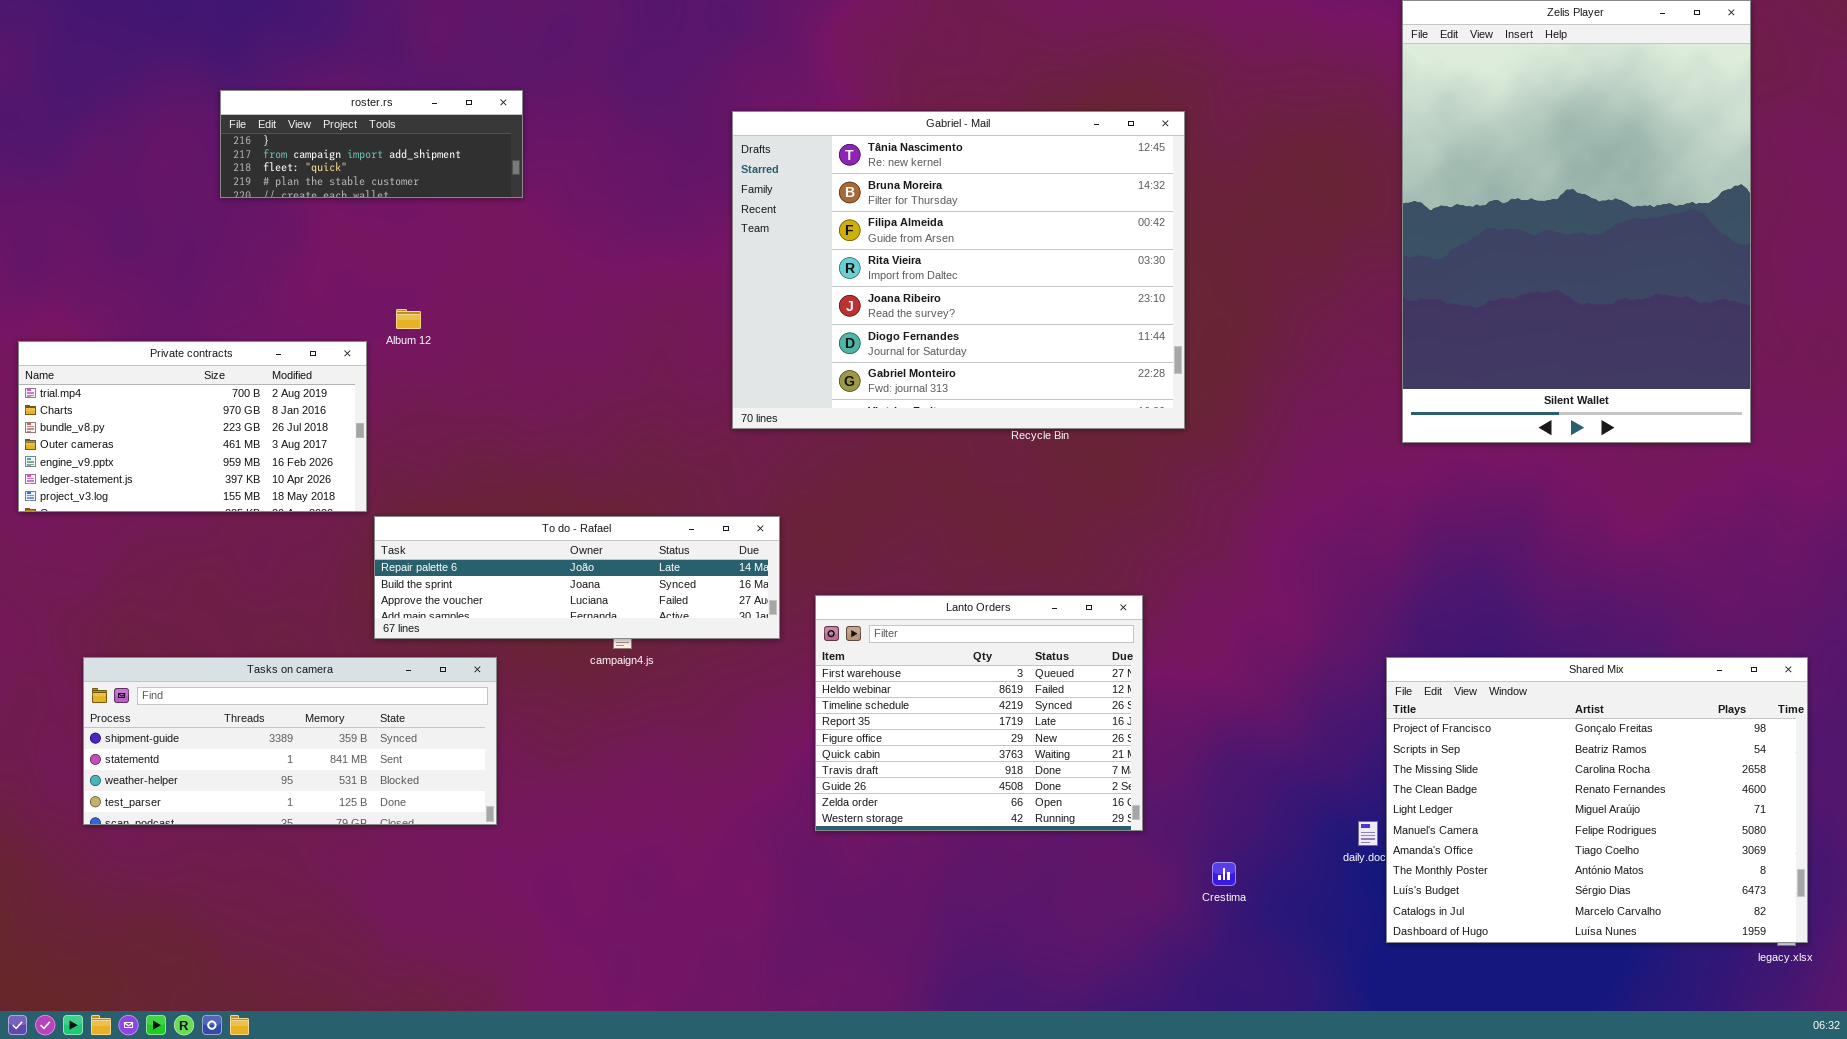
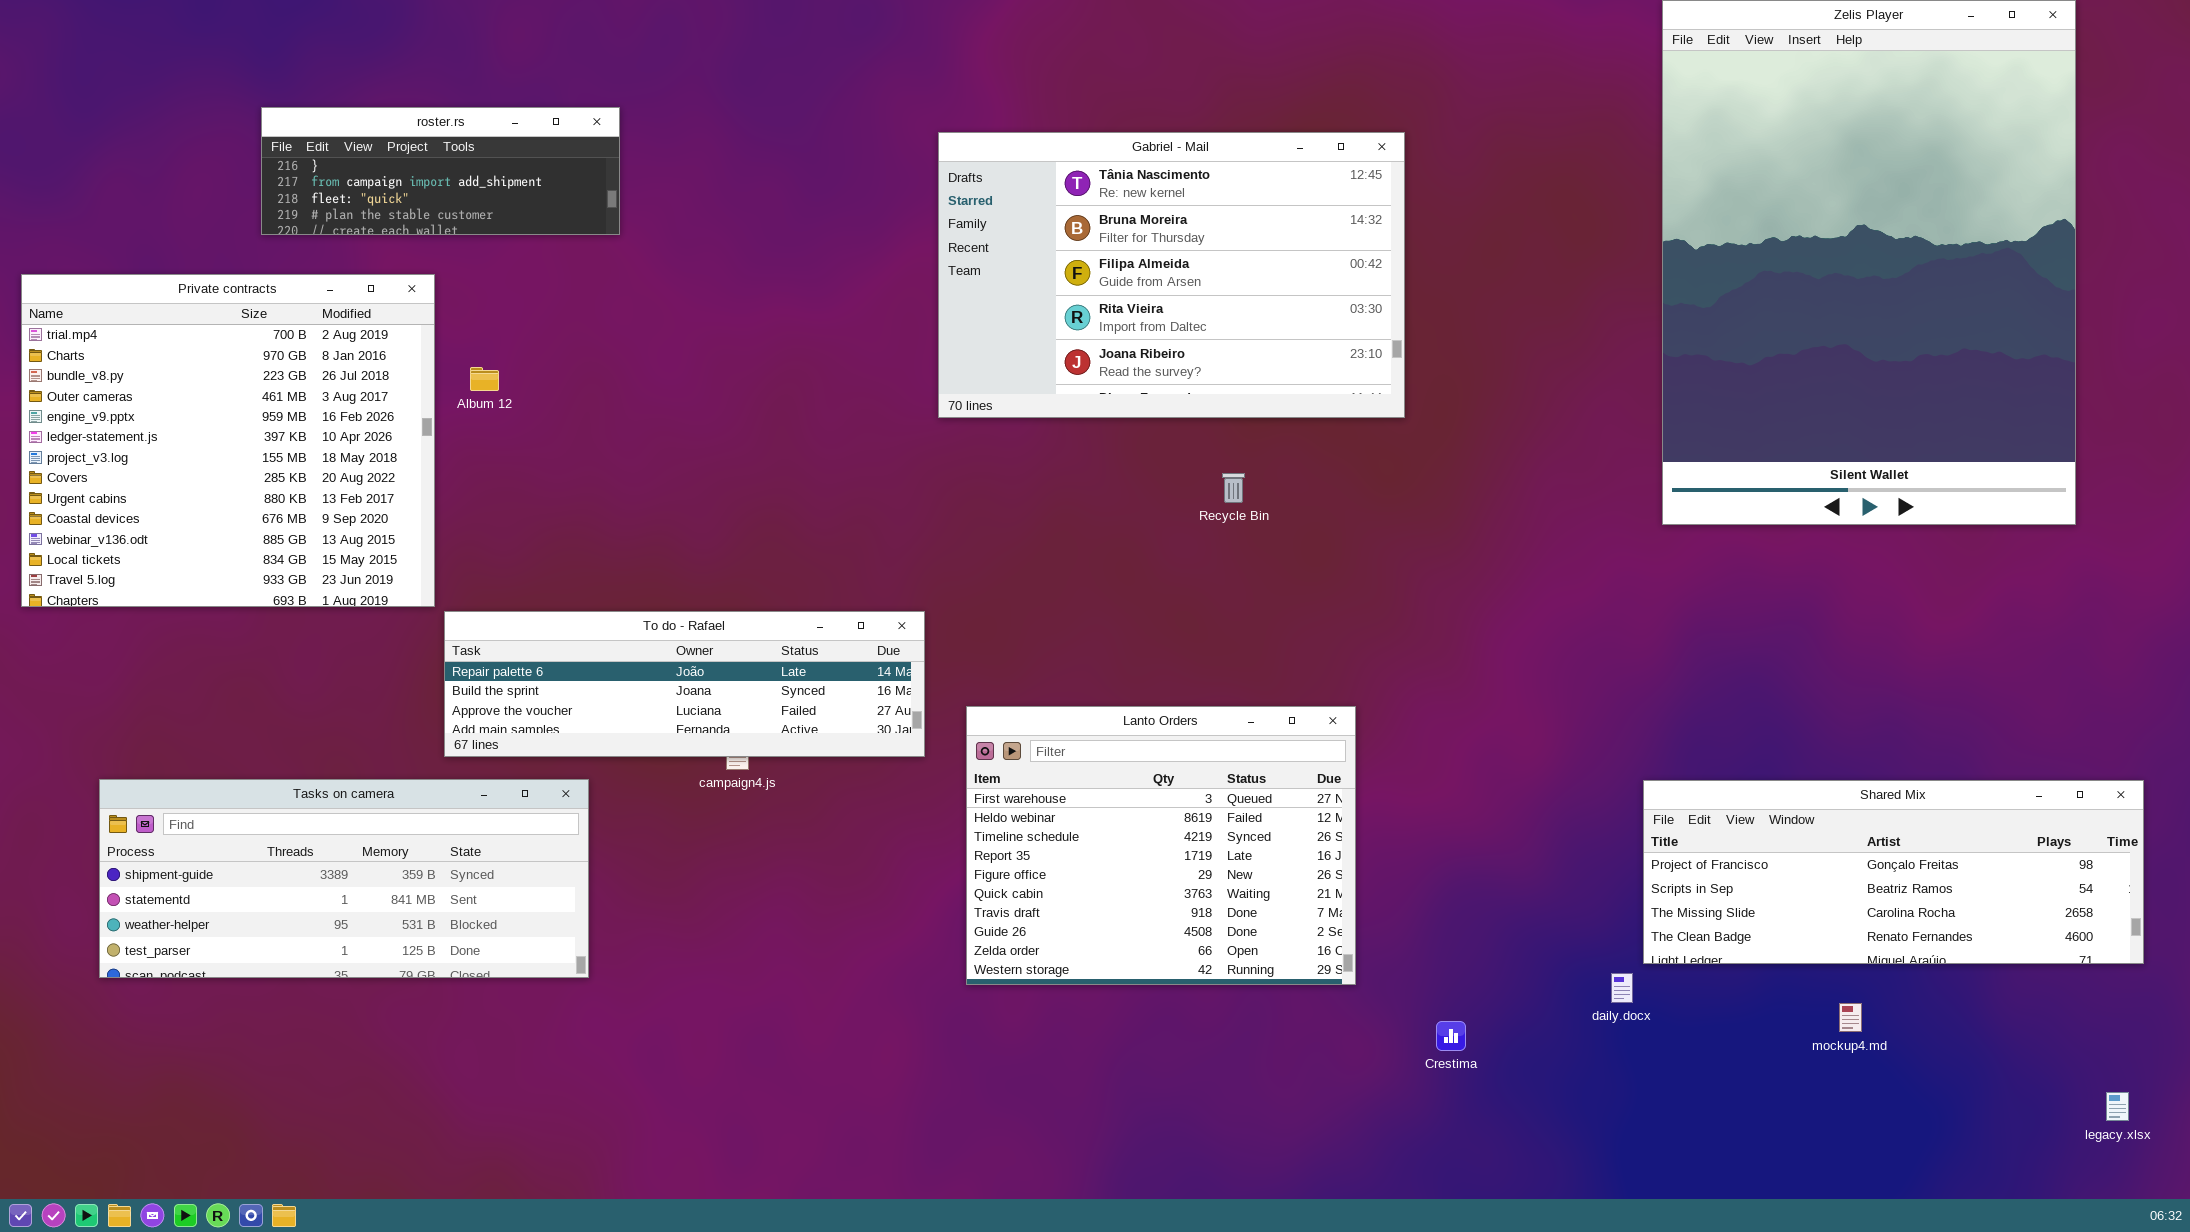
Gabriel - Mail: [732,111,1185,429] -> [938,132,1405,418], resized
Private contracts: [18,341,367,512] -> [21,274,435,607], resized
Shared Mix: [1386,657,1808,943] -> [1643,780,2144,964], resized

